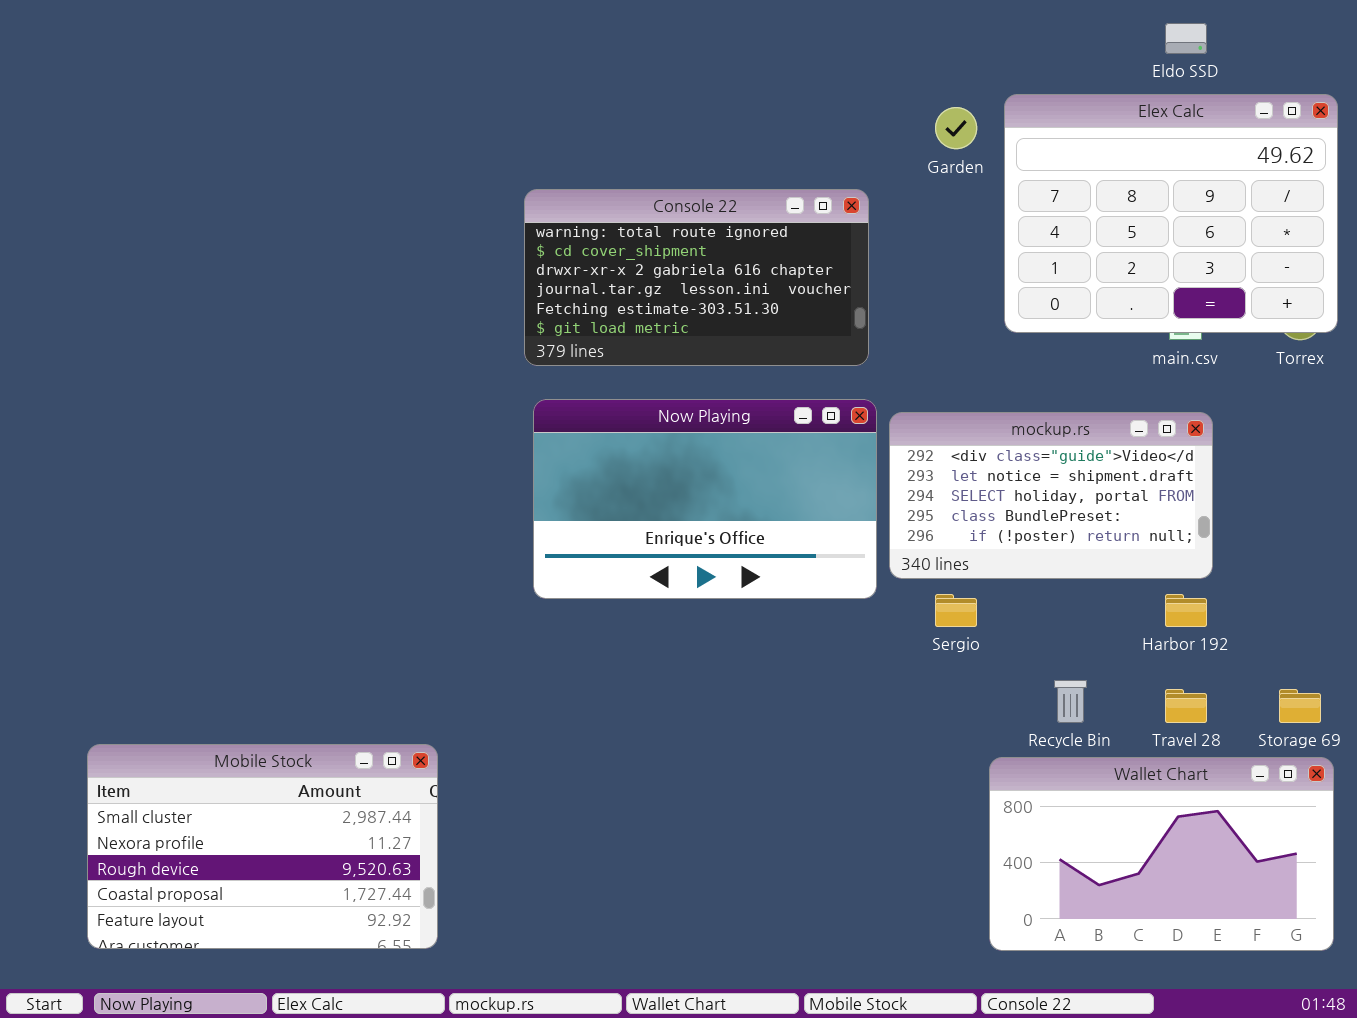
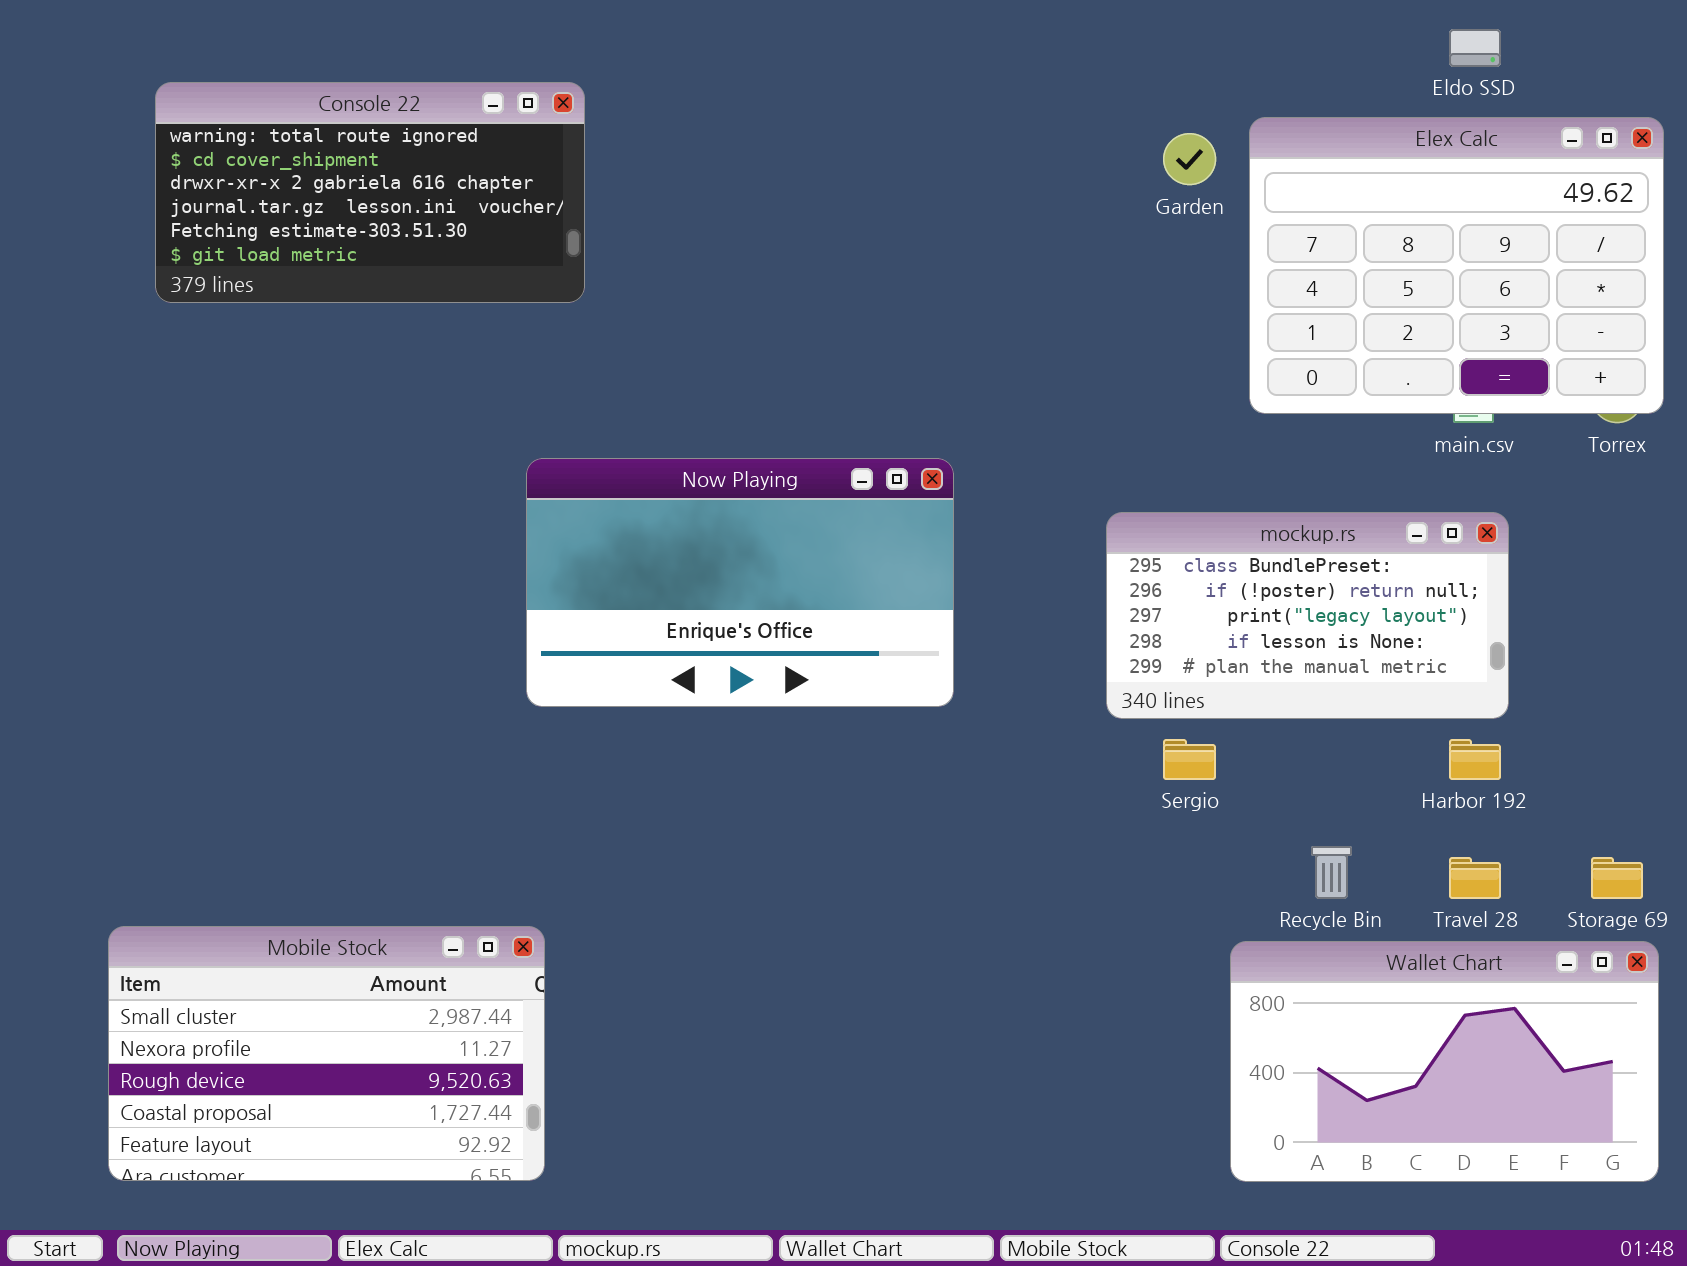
Console 22: [524,189,869,366] -> [155,82,585,303], moved
Now Playing: [533,399,877,599] -> [526,458,954,707], moved
mockup.rs: [889,412,1213,579] -> [1106,512,1509,719], scrolled down 3 rows

